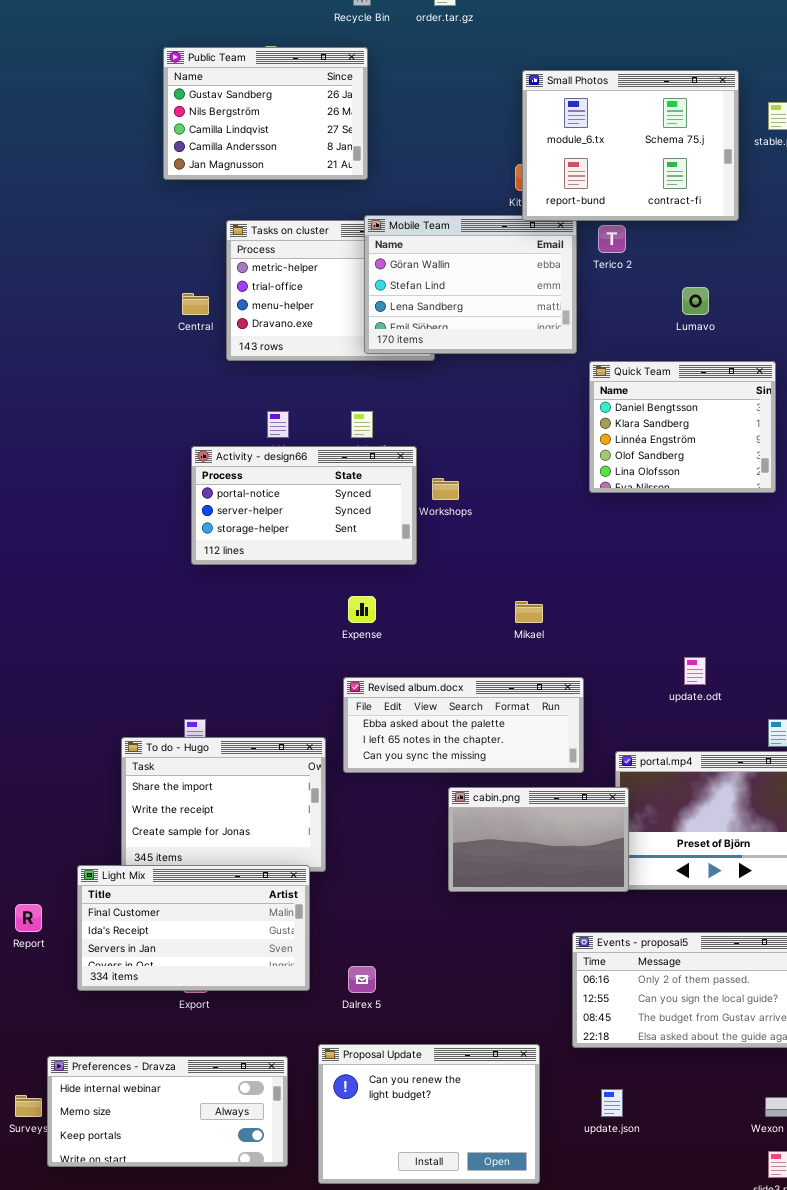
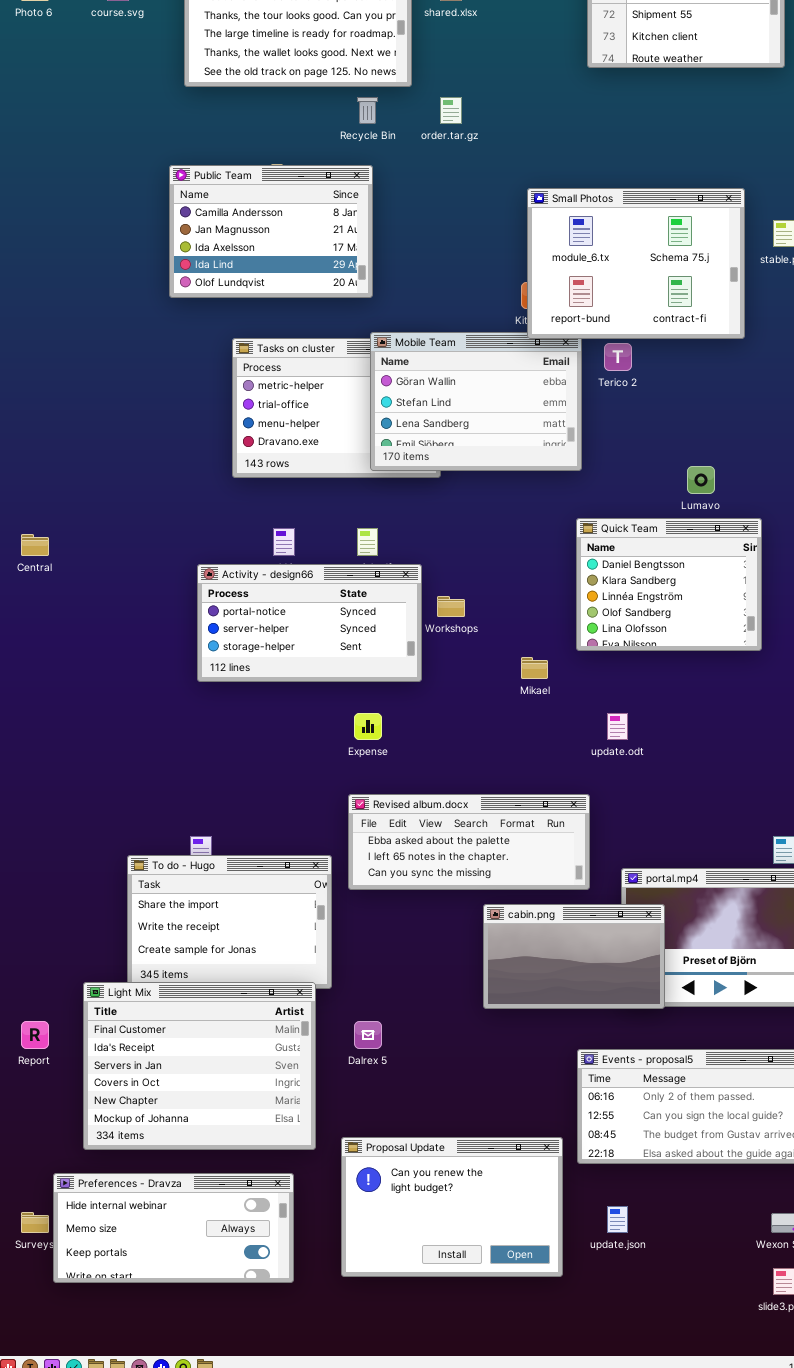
Public Team: [163,47,368,180] -> [169,165,373,298], scrolled down 3 rows
Lumavo: [682,287,709,315] -> [687,466,715,494], moved
Central: [182,293,209,315] -> [21,534,49,556], moved
Quick Team: [589,361,776,493] -> [576,518,762,651], moved
Mikael: [515,601,543,623] -> [521,657,548,679], moved
update.odt: [684,657,706,685] -> [607,713,628,740], moved
cabin.png: [448,787,629,892] -> [483,904,665,1009], moved
Light Mix: [77,865,310,991] -> [83,982,316,1150], resized
Dalrex 5: [348,966,376,993] -> [354,1021,382,1049], moved
Proposal Update: [318,1044,540,1184] -> [341,1137,563,1277], moved

